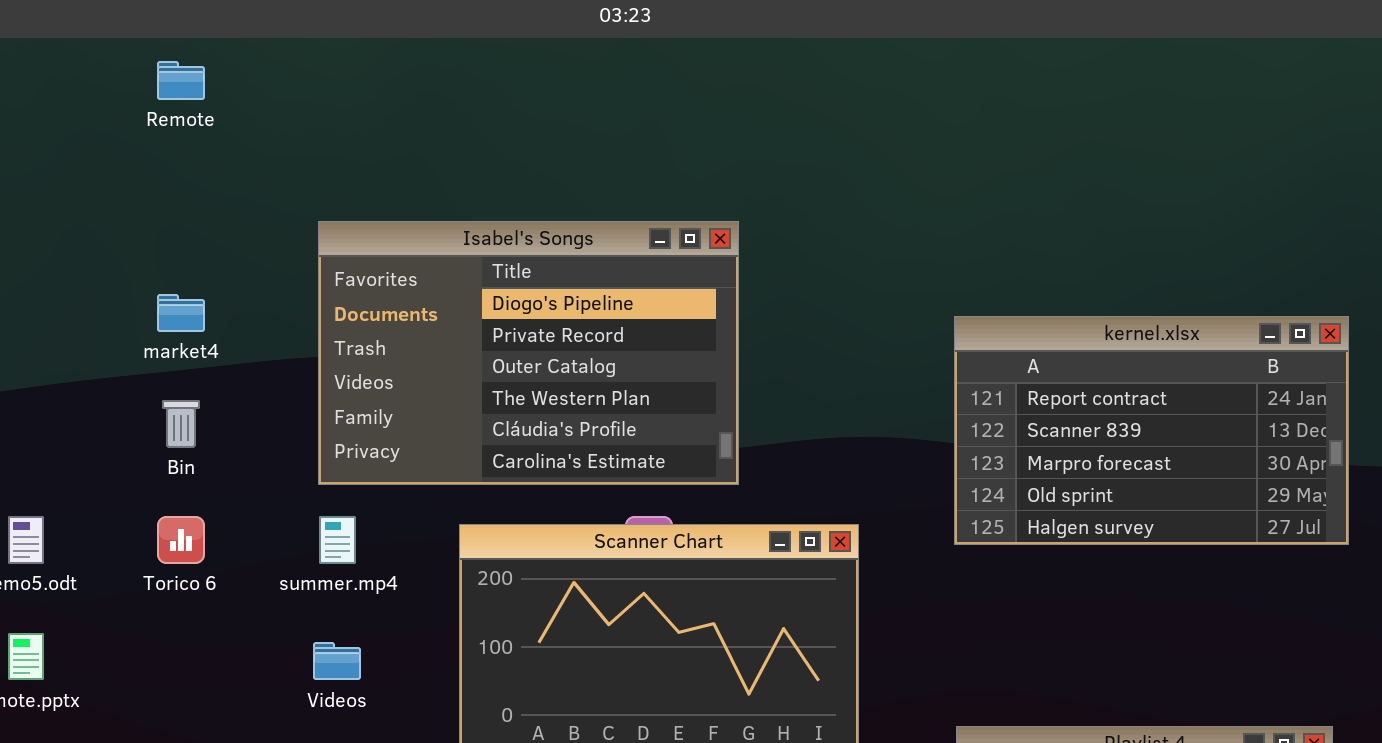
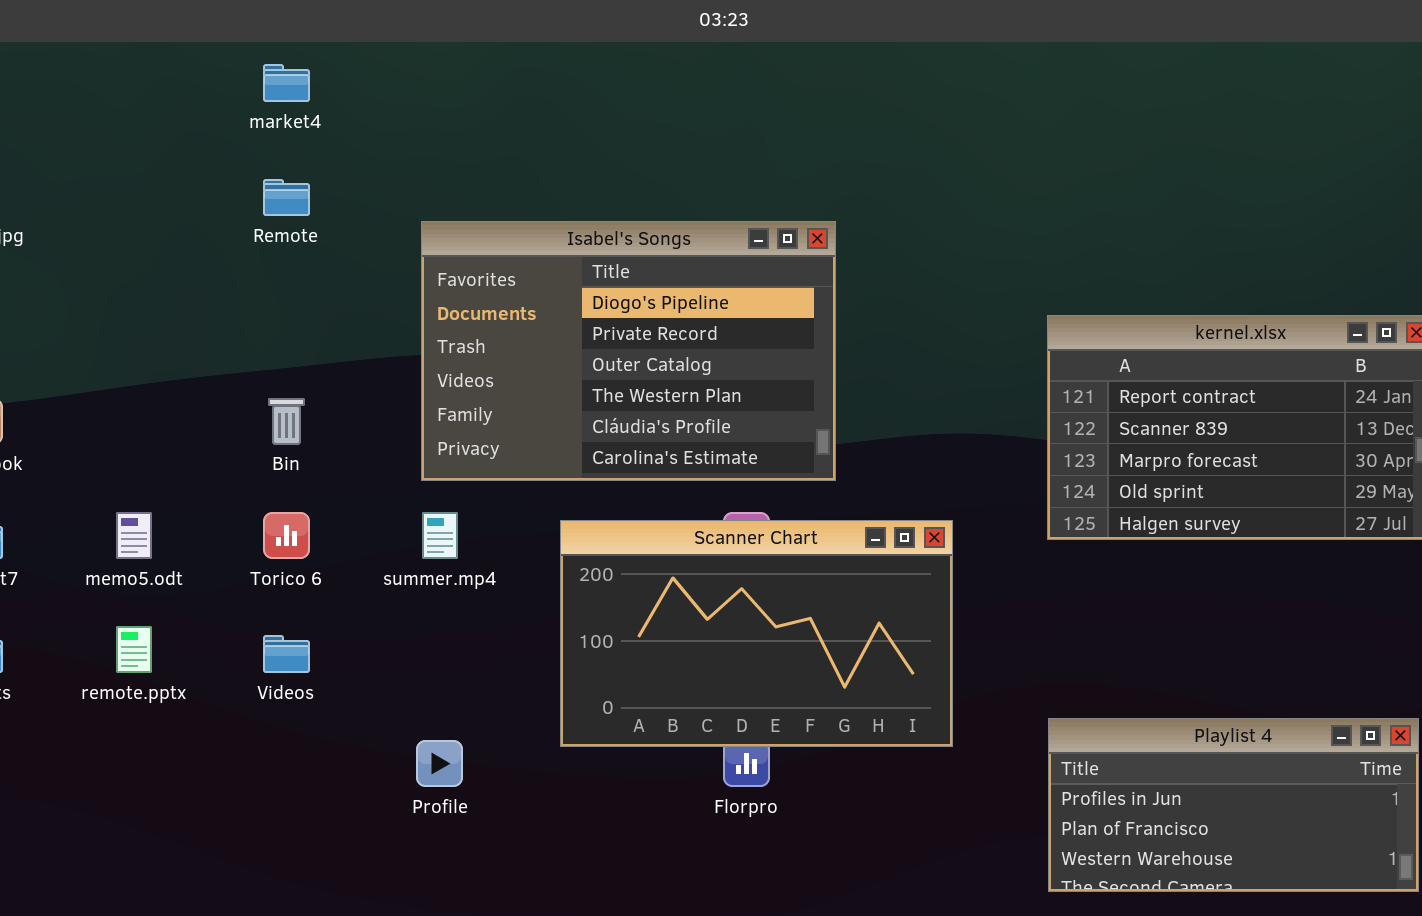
Remote: [157,61,205,100] -> [263,179,310,216], moved
market4: [157,294,205,332] -> [263,64,310,102], moved
Videos: [313,642,361,680] -> [263,635,310,673], moved

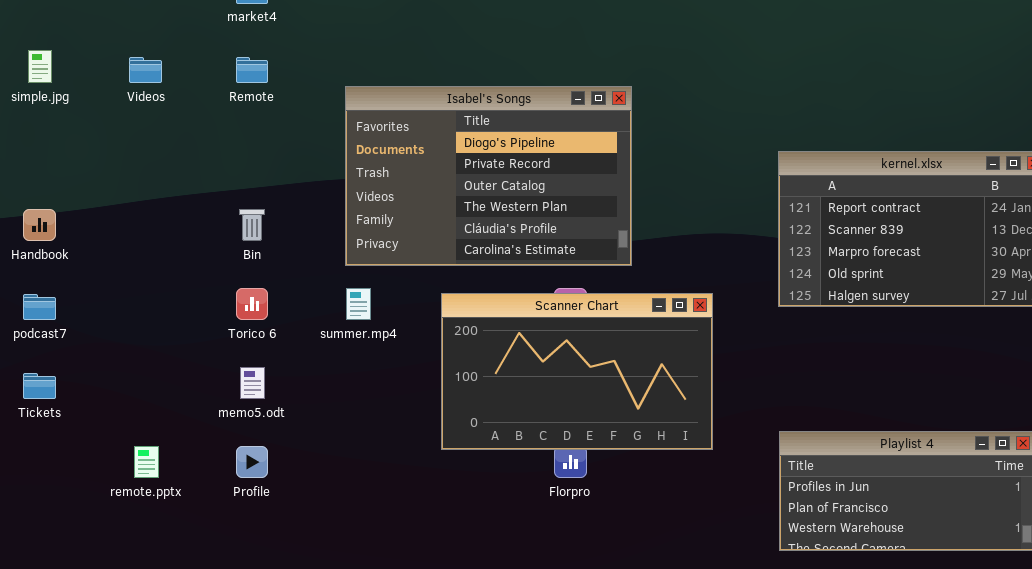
memo5.odt: [116,512,152,559] -> [240,367,265,399], moved
remote.pptx: [116,626,152,673] -> [134,446,159,478], moved
Videos: [263,635,310,673] -> [129,57,162,83], moved
Profile: [416,740,463,787] -> [236,446,268,478], moved

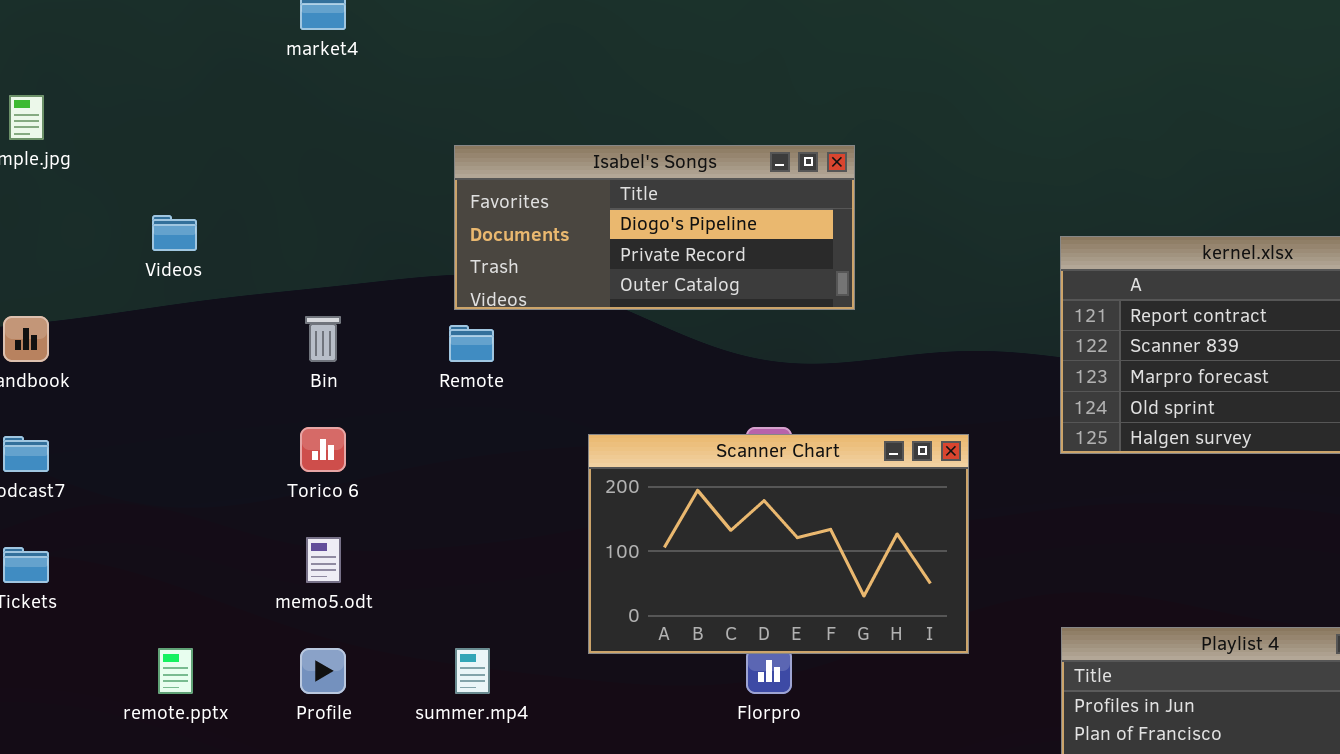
Videos: [129,57,162,83] -> [152,215,197,251], moved
Remote: [236,57,268,83] -> [449,325,494,362], moved
Isabel's Songs: [345,86,632,266] -> [454,145,855,310], resized
summer.mp4: [346,288,371,320] -> [455,648,490,694], moved

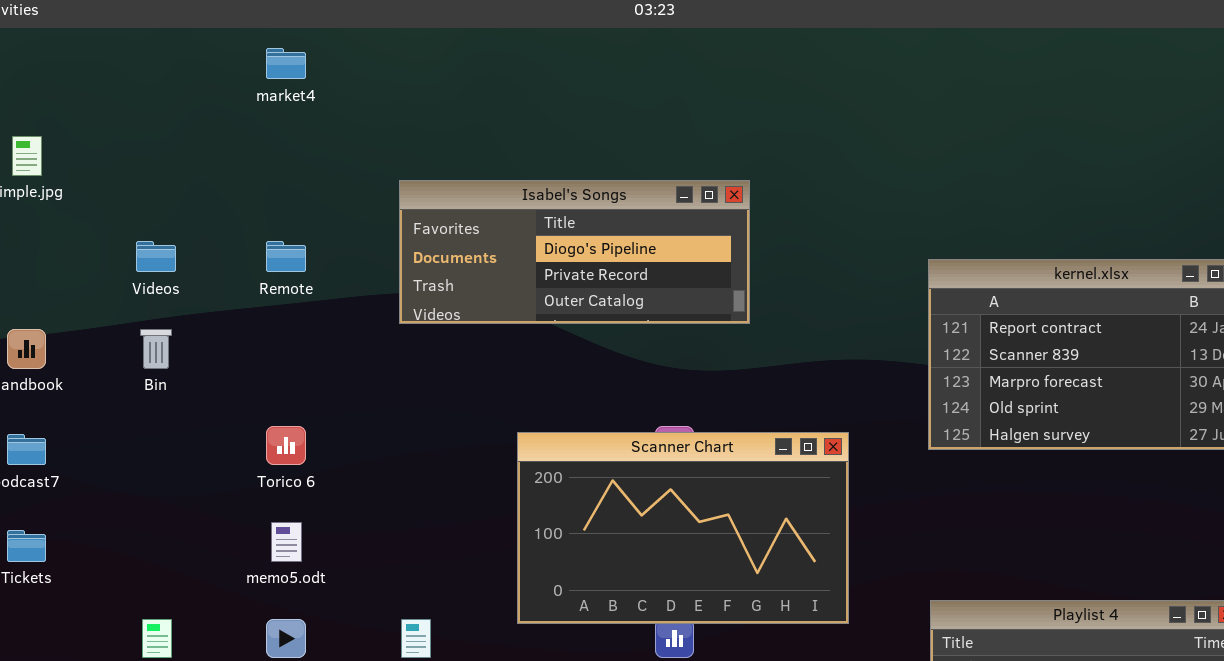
Bin: [305,316,341,362] -> [140,329,172,369], moved
Remote: [449,325,494,362] -> [266,241,306,272], moved

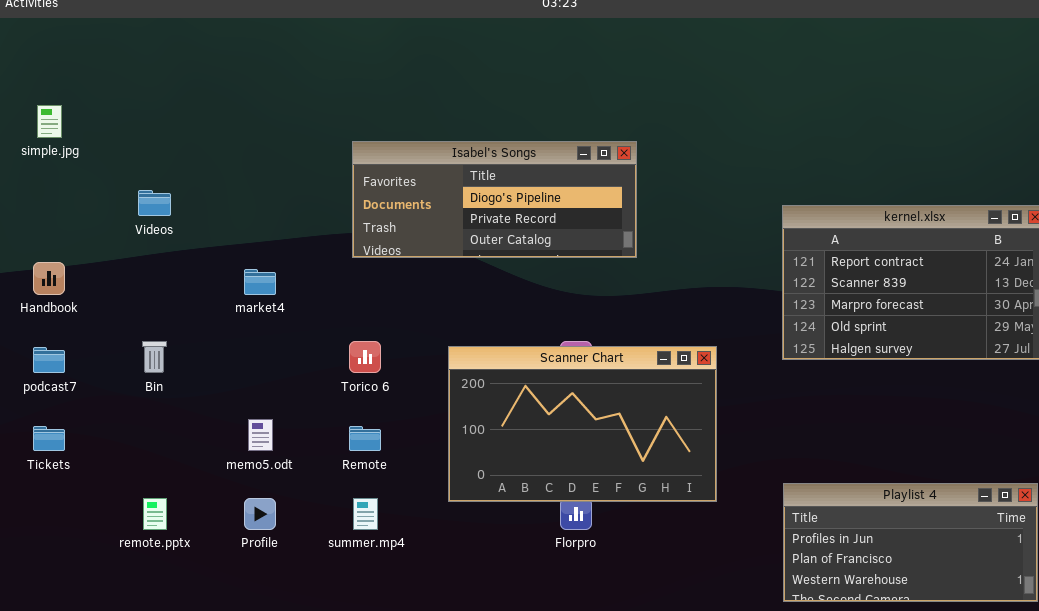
market4: [266,48,306,79] -> [244,269,276,295], moved
Remote: [266,241,306,272] -> [349,426,381,451], moved
Bin: [140,329,172,369] -> [142,341,167,373], moved
Torico 6: [266,426,306,465] -> [349,341,381,373], moved

